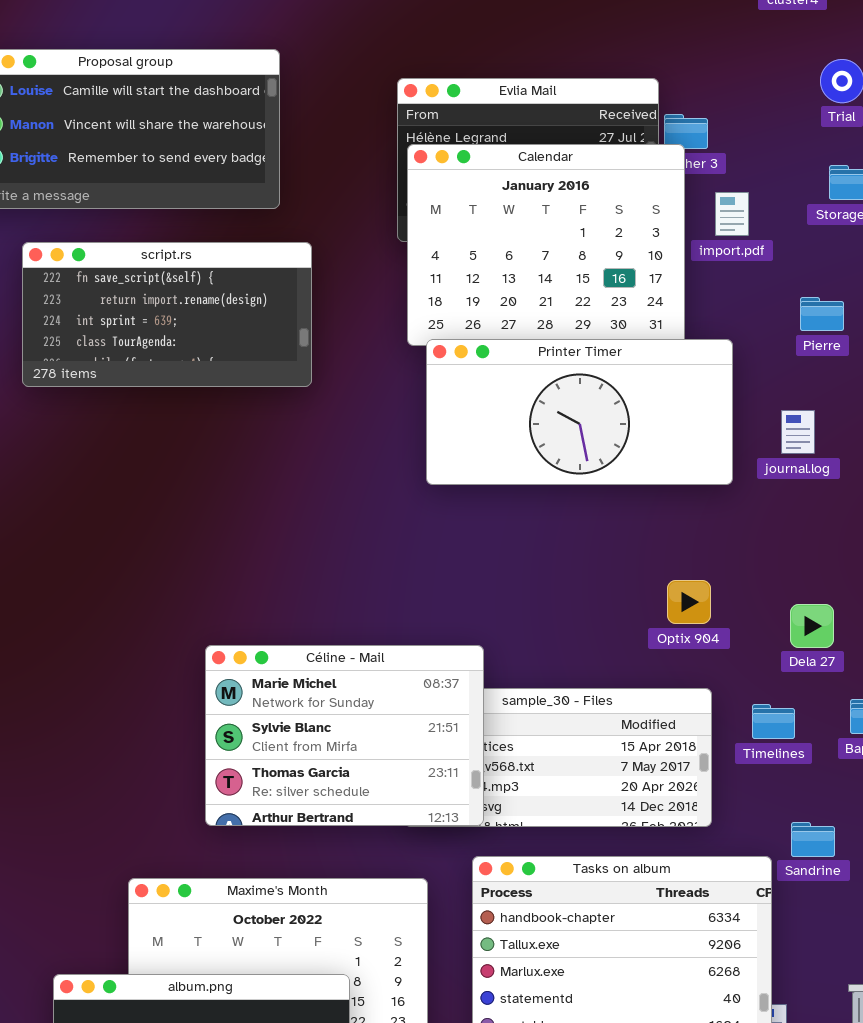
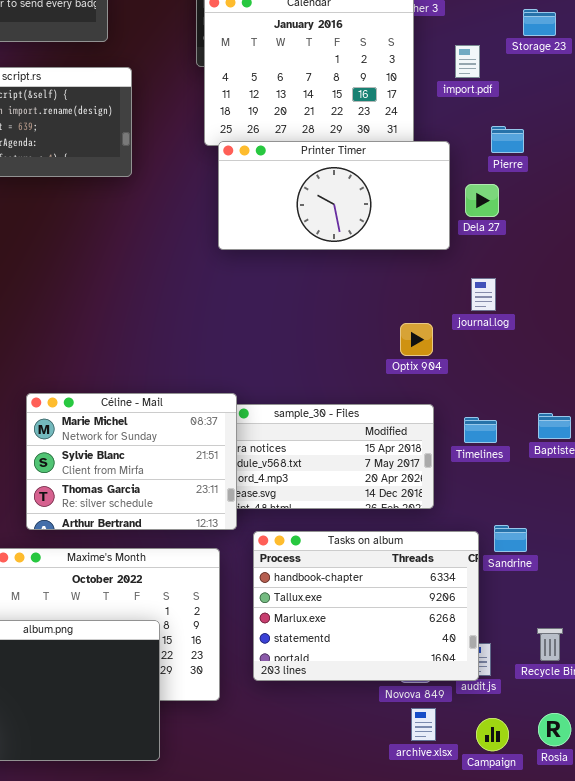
import.pdf: [715,192,749,236] -> [455,45,480,78], moved
Pierre: [800,297,844,331] -> [491,126,524,153], moved
journal.log: [781,410,815,454] -> [471,278,496,311], moved
Dela 27: [790,604,834,648] -> [465,184,499,217], moved
Céline - Mail: [205,645,484,826] -> [26,393,237,530], moved
Sandrine: [791,822,835,857] -> [494,525,527,552], moved

